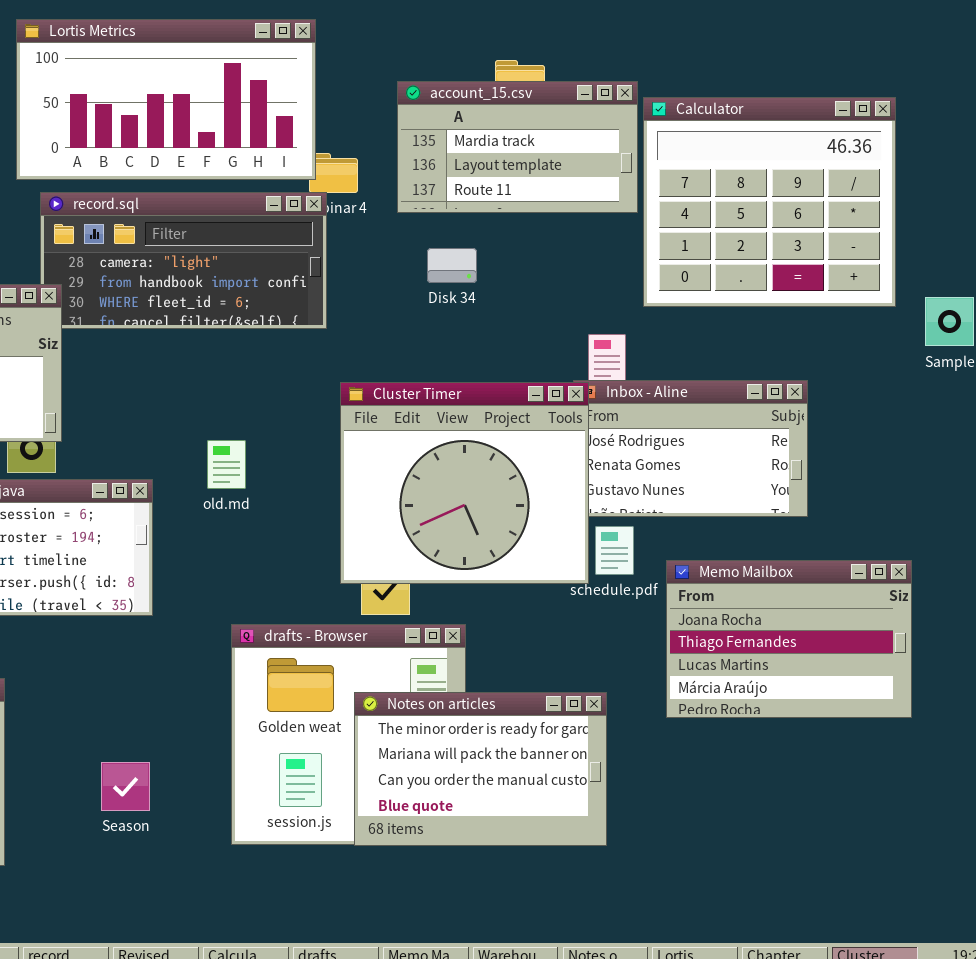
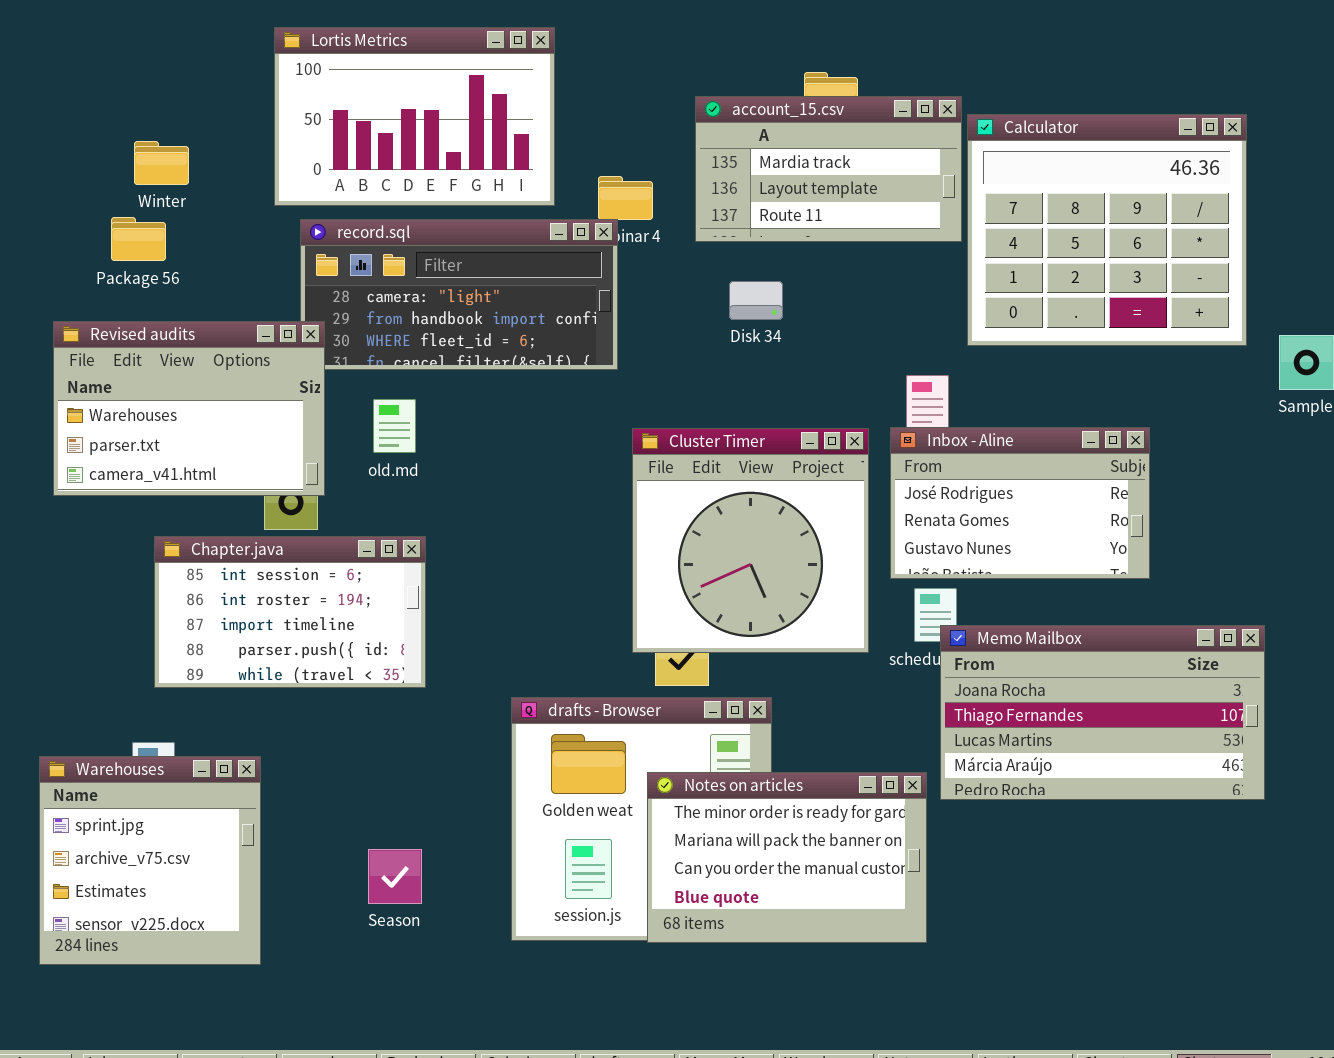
Lortis Metrics: [16,19,316,180] -> [274,27,555,206], resized
Cluster Timer: [340,382,589,584] -> [632,428,869,653], resized
old.md: [207,440,246,489] -> [373,399,416,453], moved
Memo Mailbox: [666,560,912,718] -> [940,625,1265,800], resized

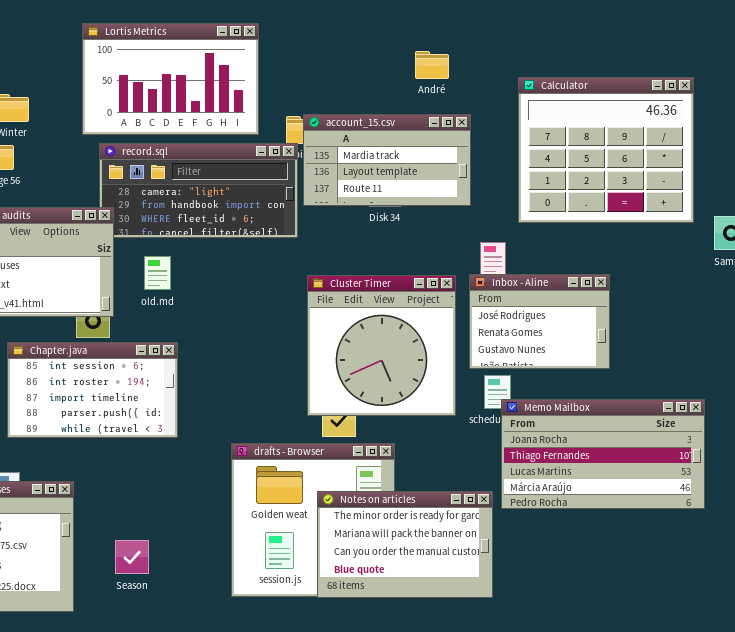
account_15.csv: [695,96,962,242] -> [303,114,471,206], moved
Inbox - Aline: [890,427,1150,579] -> [469,274,610,369], resized
Season: [368,849,422,904] -> [115,540,149,574], moved

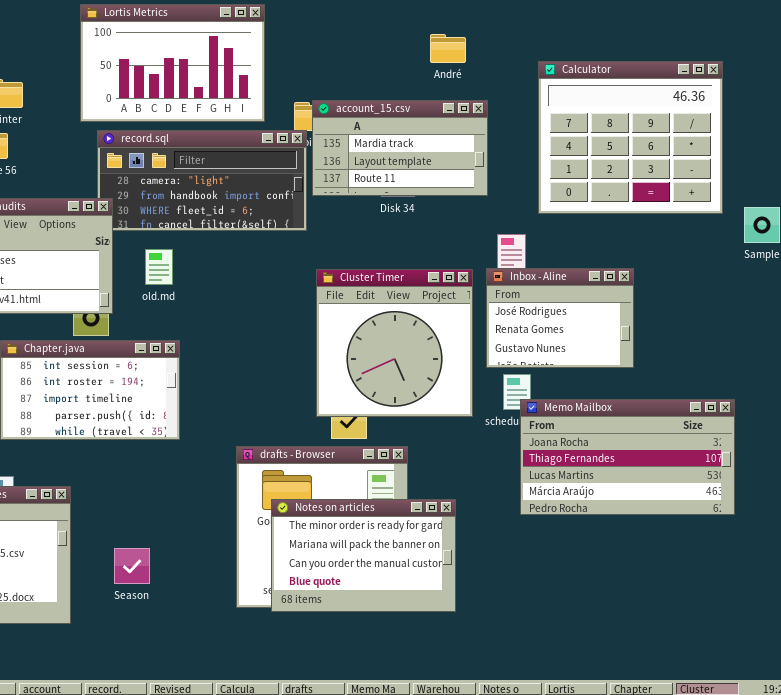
Notes on articles: [317,491,493,598] -> [271,499,456,612], moved

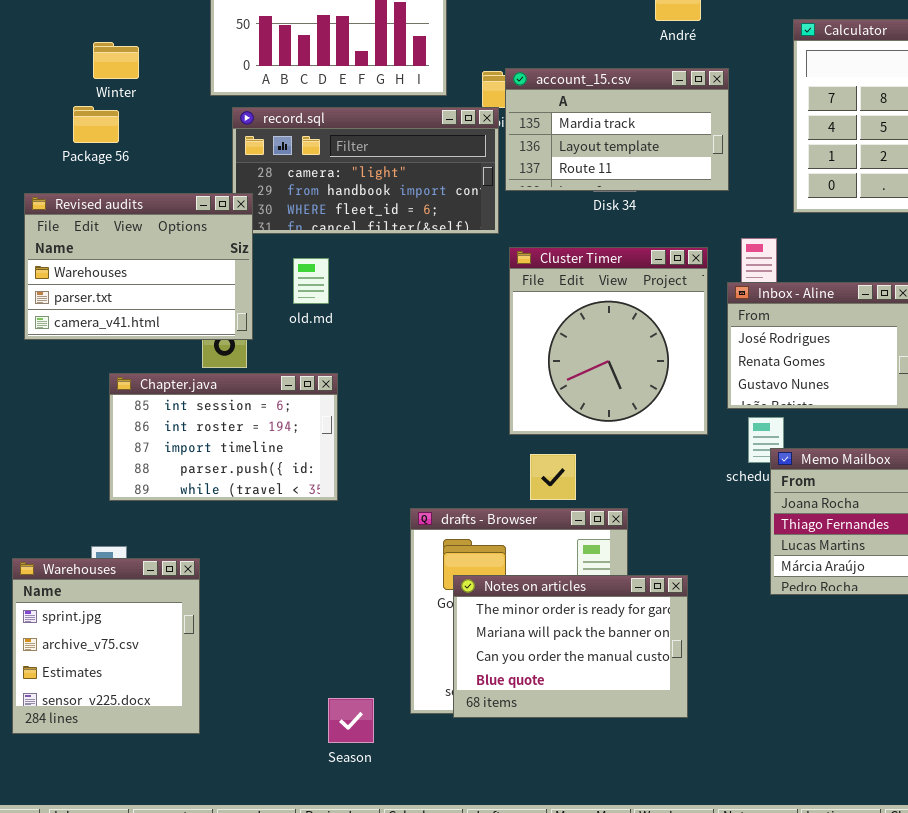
Cluster Timer: [316,269,473,417] -> [509,247,708,435], moved
Season: [114,548,150,584] -> [328,698,374,743], moved

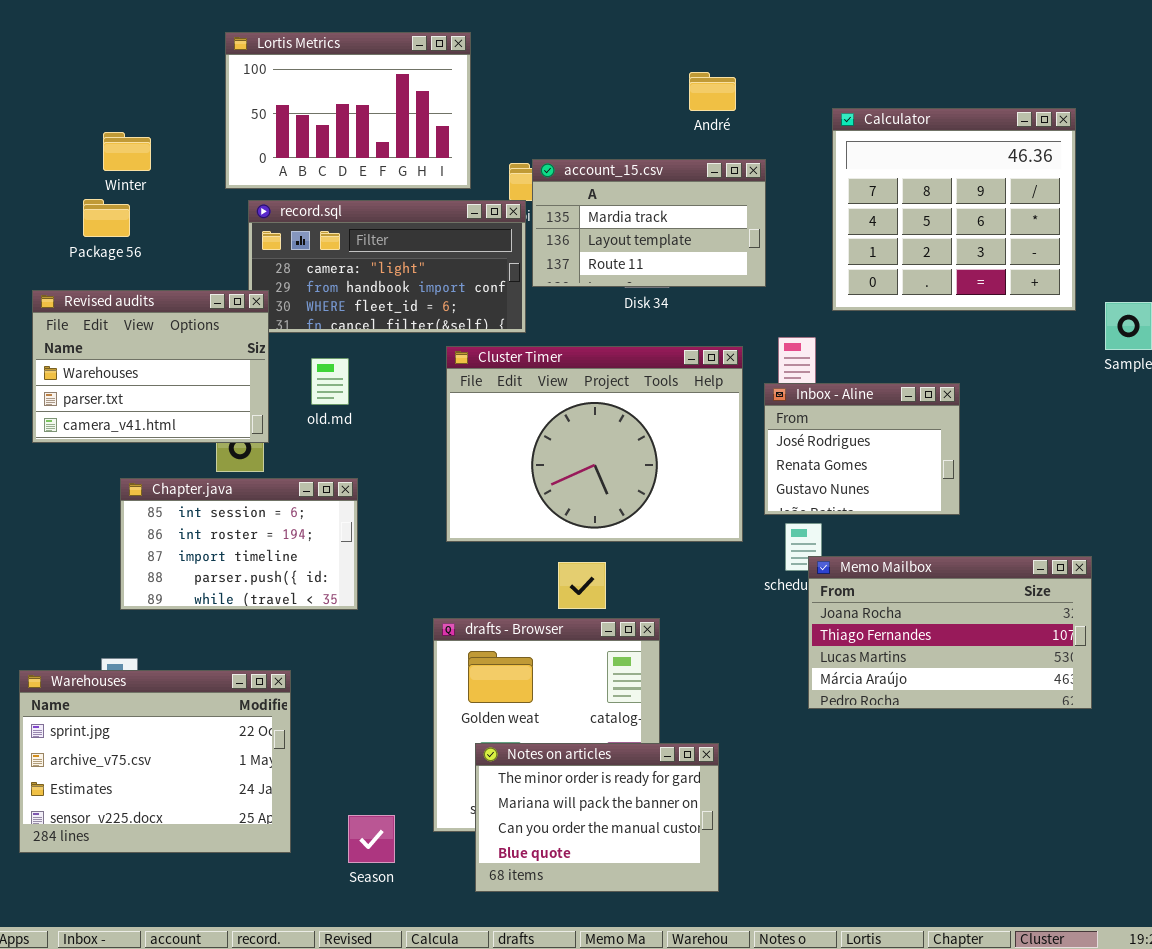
Cluster Timer: [509,247,708,435] -> [446,346,743,542], resized
Warehouses: [12,558,200,734] -> [19,670,291,853], resized
Notes on articles: [453,575,688,718] -> [475,743,719,892], moved

